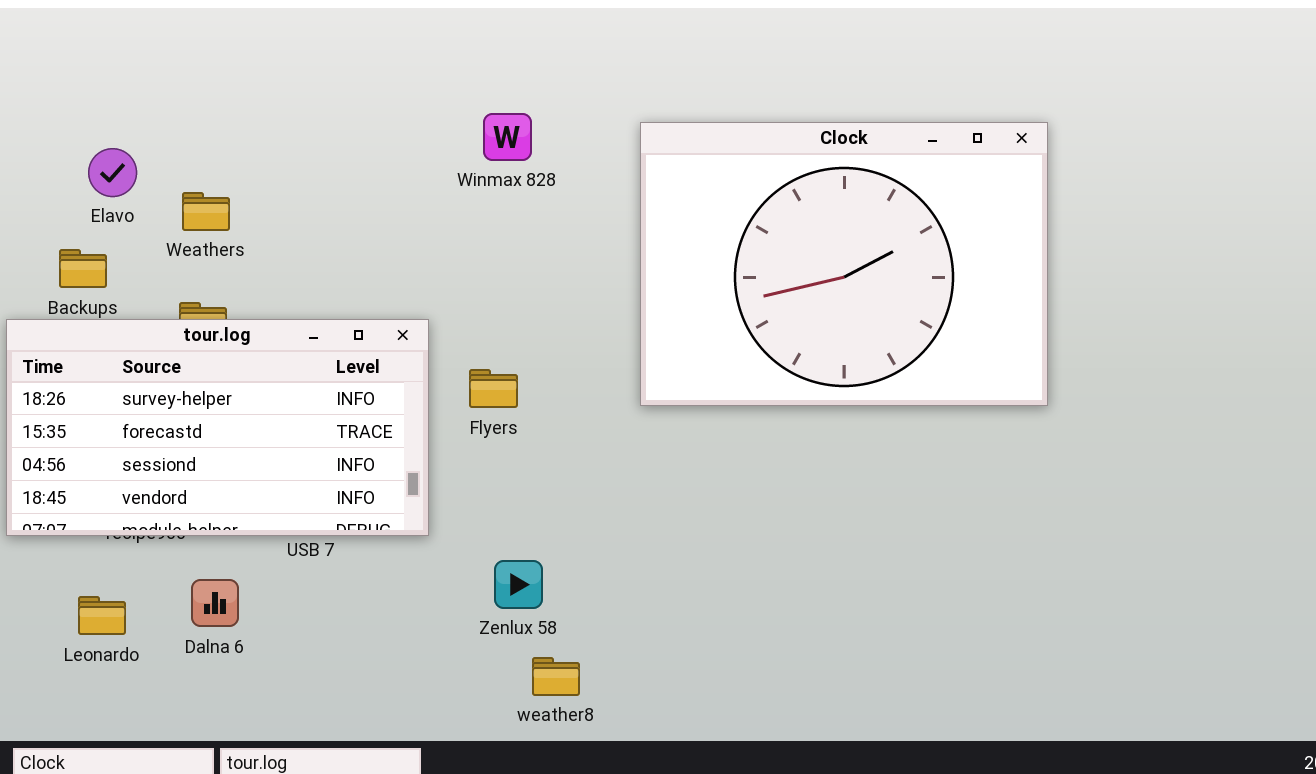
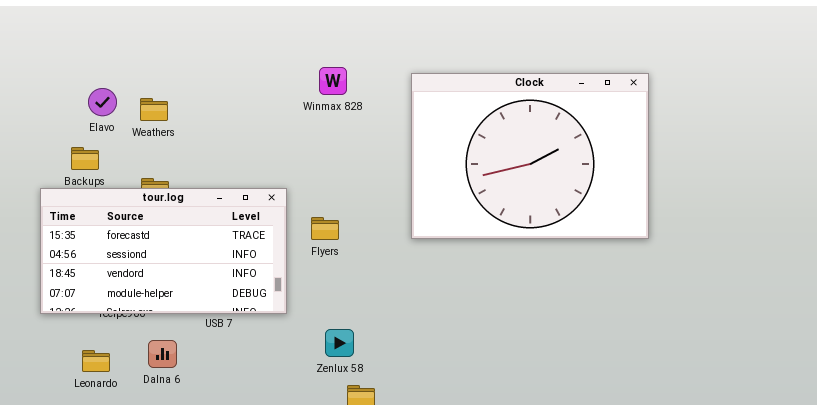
Weathers: [182,192,230,231] -> [140,98,168,121], moved
tour.log: [6,319,429,536] -> [40,188,287,314], scrolled down 1 row

